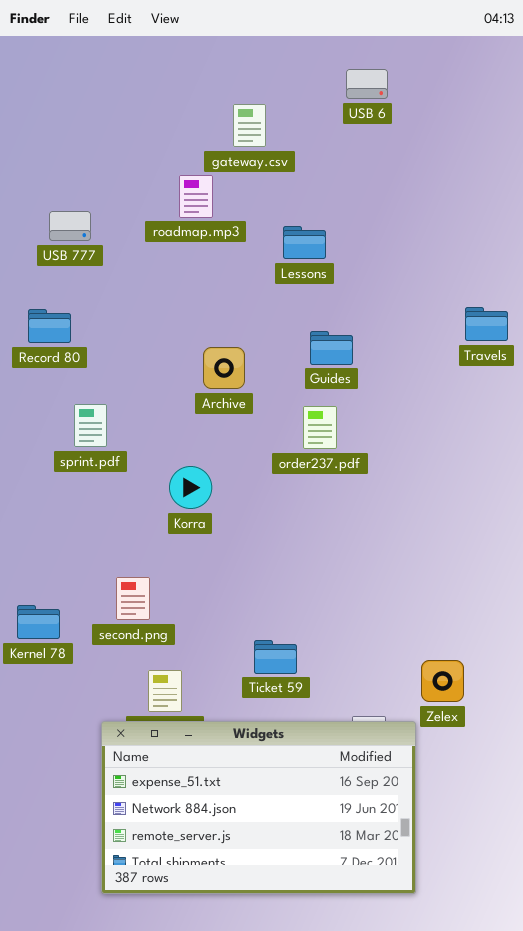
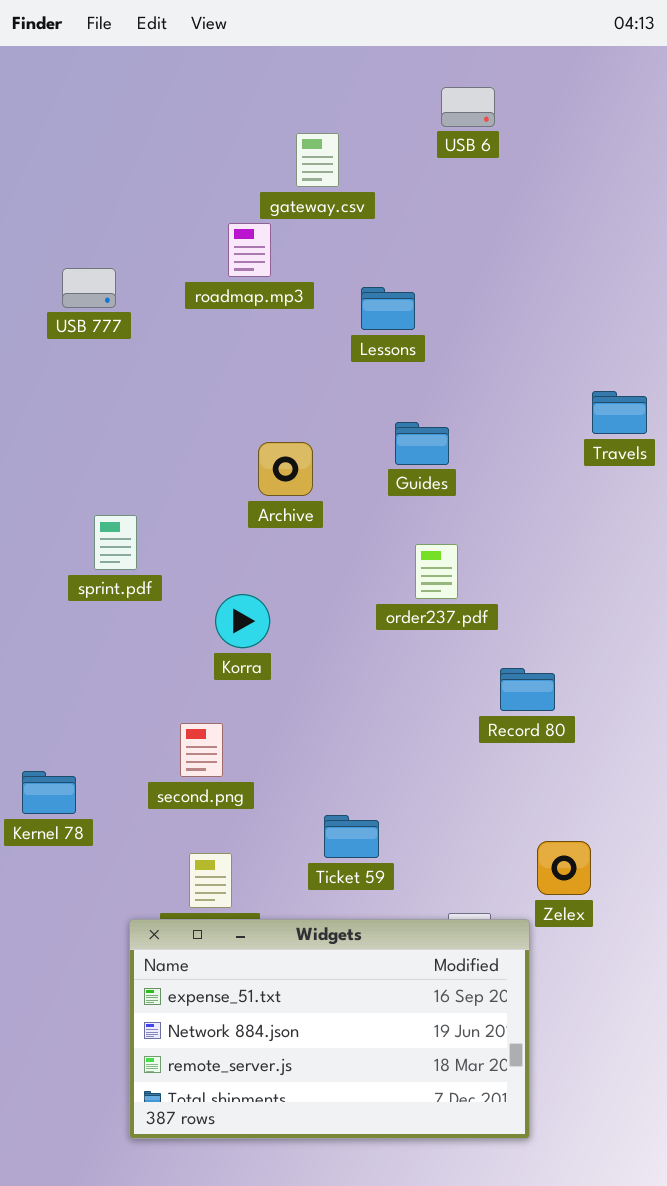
Record 80: [28,309,71,343] -> [500,668,555,711], moved
order237.pdf: [303,406,337,449] -> [415,544,458,599], moved
second.png: [116,577,150,620] -> [180,723,223,777], moved

